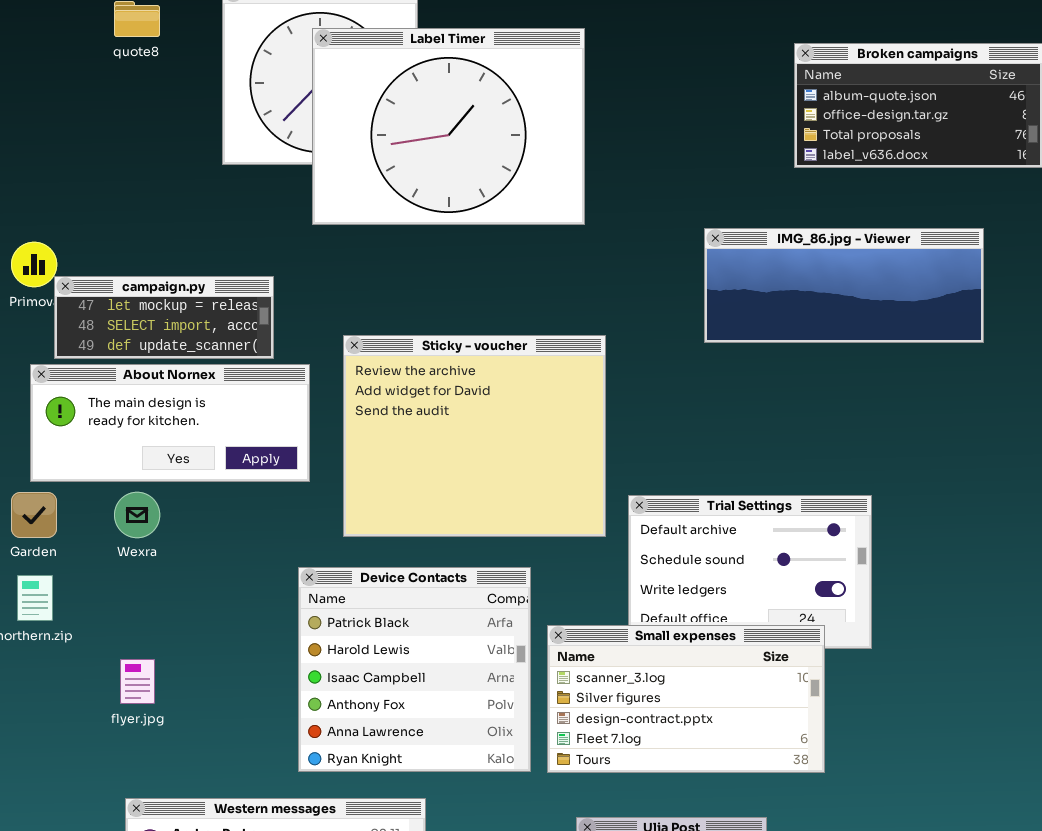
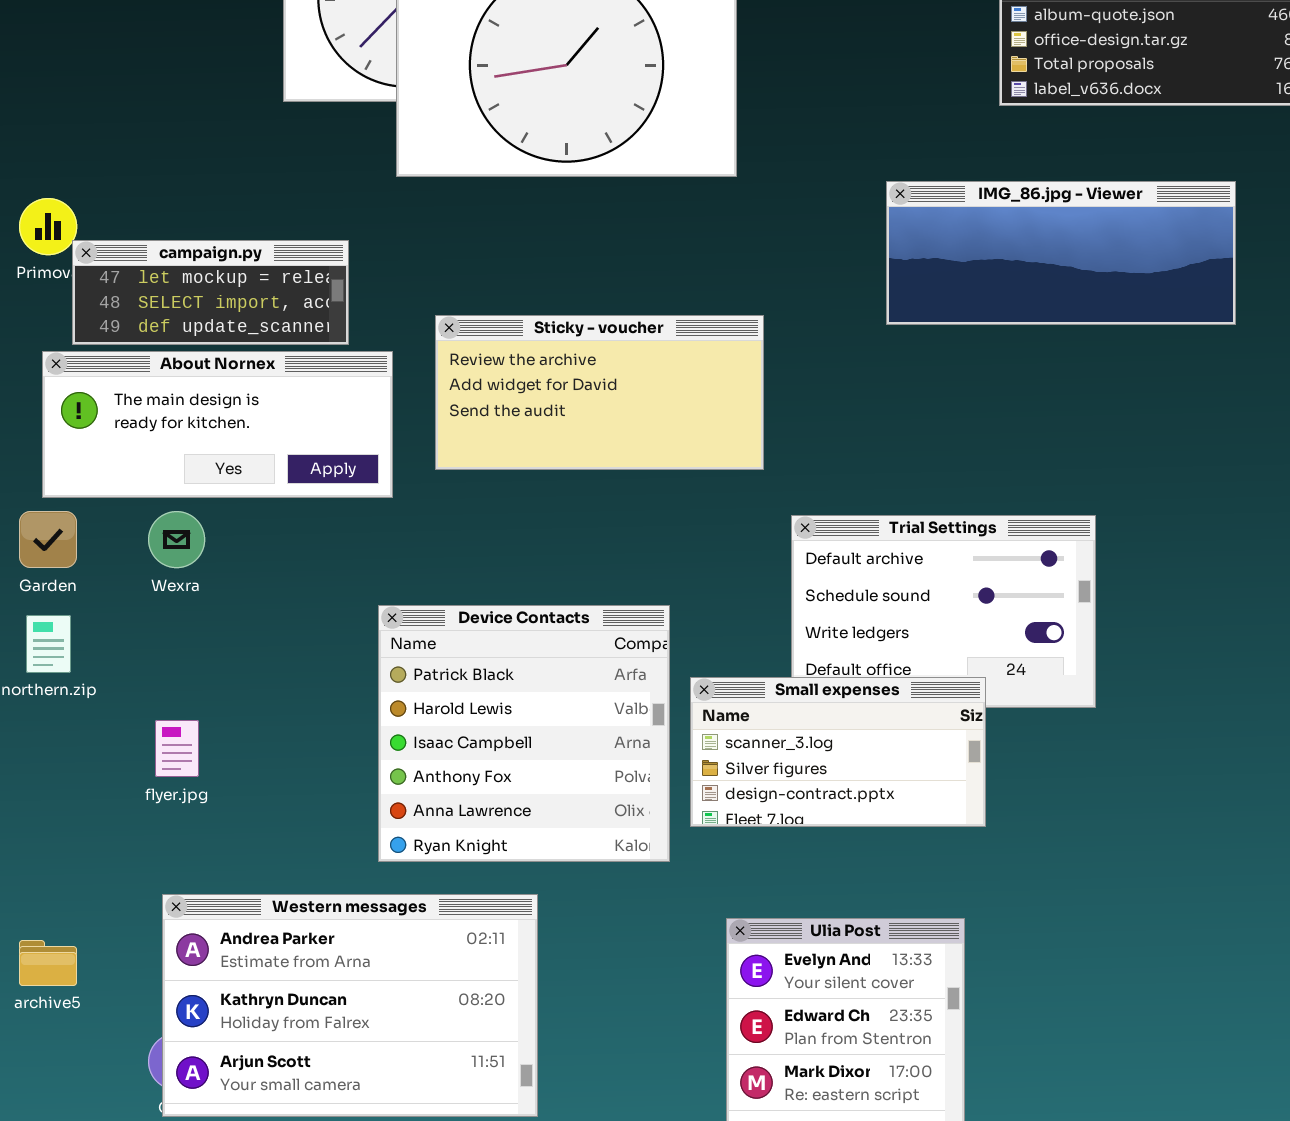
Sticky - voucher: [343,335,606,537] -> [435,315,764,470], resized
Small expenses: [547,625,825,773] -> [690,677,986,827], resized

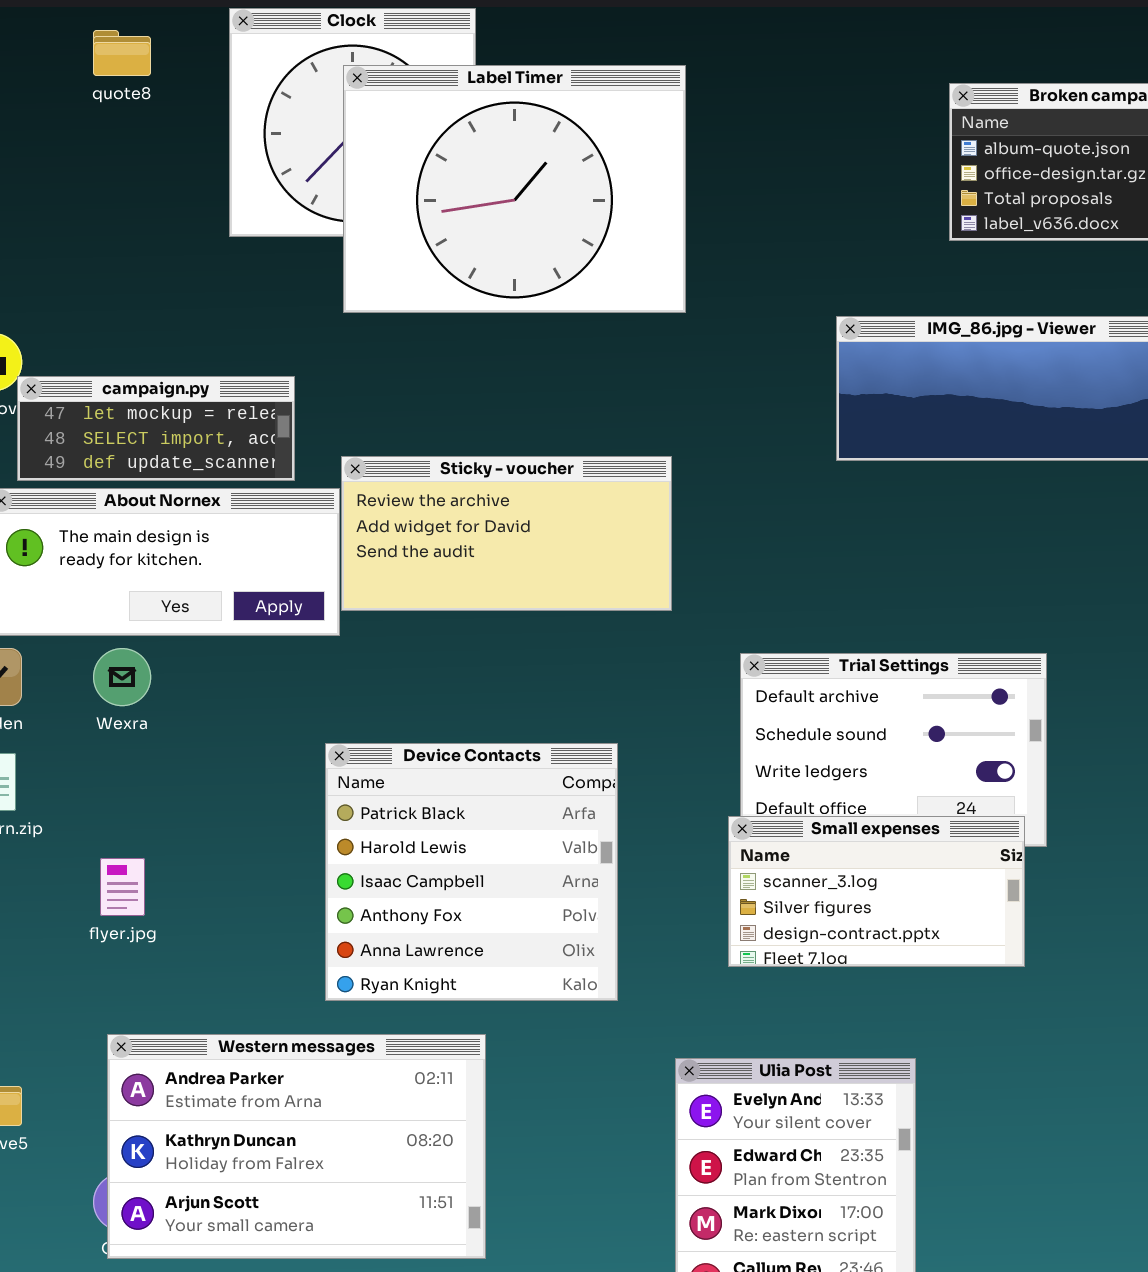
Sticky - voucher: [435,315,764,470] -> [341,456,672,611], moved
Small expenses: [690,677,986,827] -> [728,816,1025,967], moved

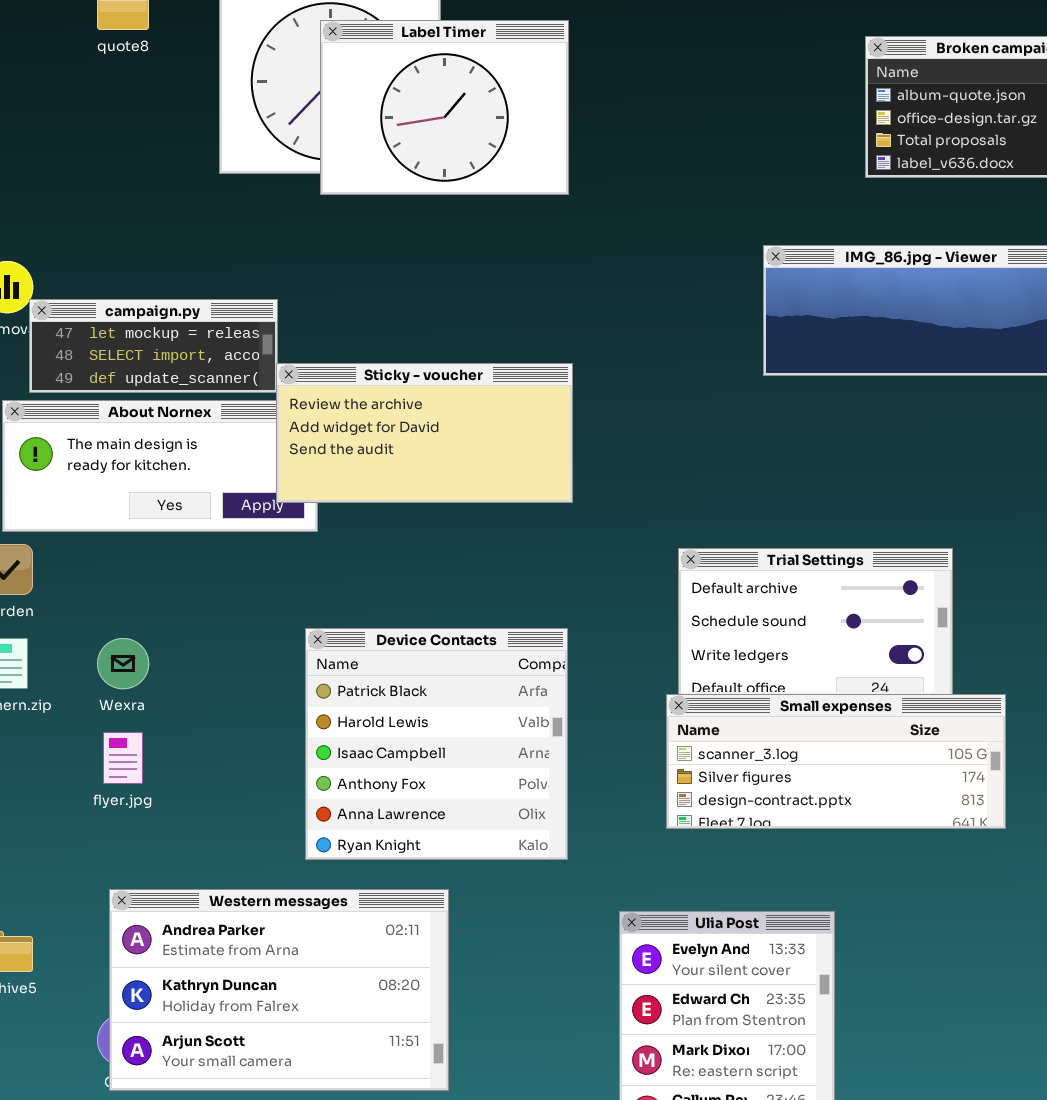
Label Timer: [343,65,686,313] -> [320,20,569,195], resized
Sticky - voucher: [341,456,672,611] -> [276,363,573,503], moved
Wexra: [93,648,151,706] -> [97,638,149,689], moved
Small expenses: [728,816,1025,967] -> [666,694,1006,829], resized

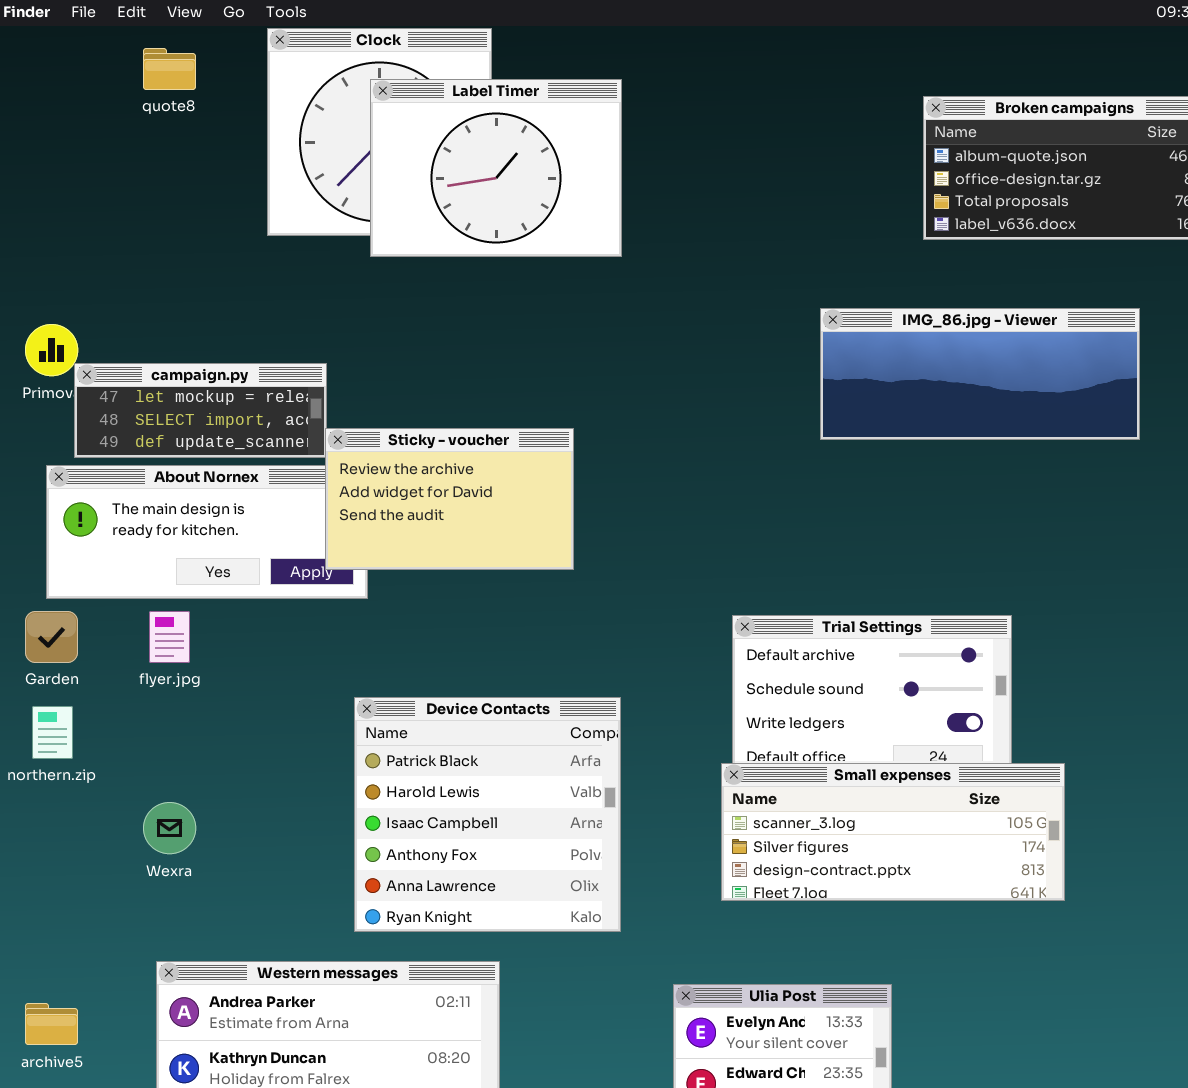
Sticky - voucher: [276,363,573,503] -> [325,428,574,570], resized
Wexra: [97,638,149,689] -> [143,802,196,854], moved
flyer.jpg: [103,732,143,784] -> [149,611,190,663], moved

